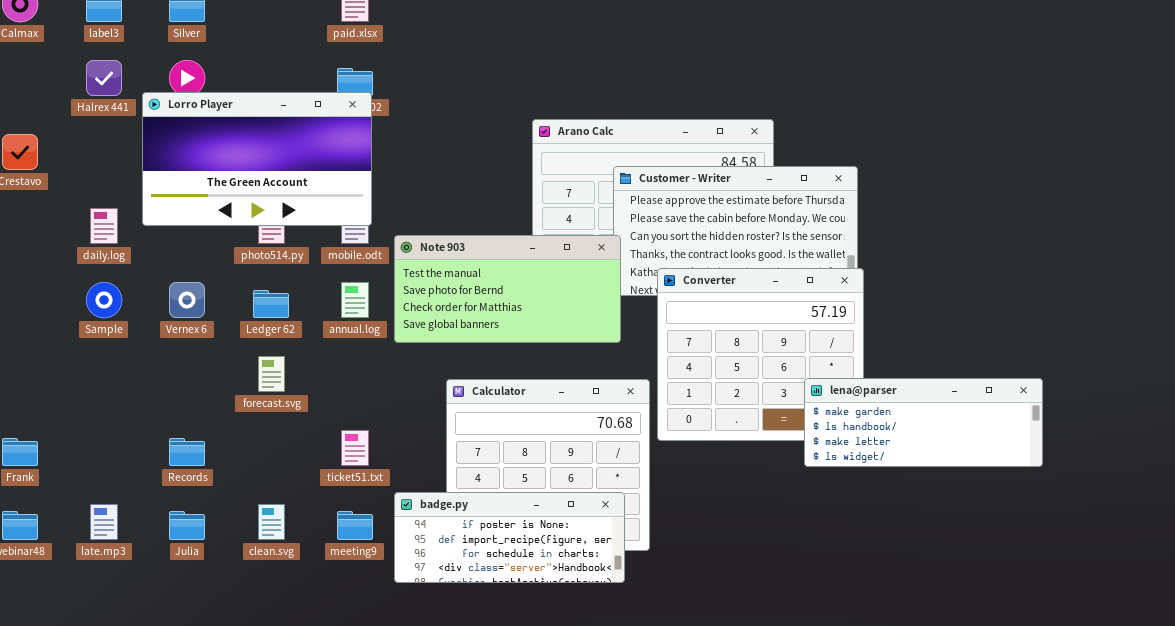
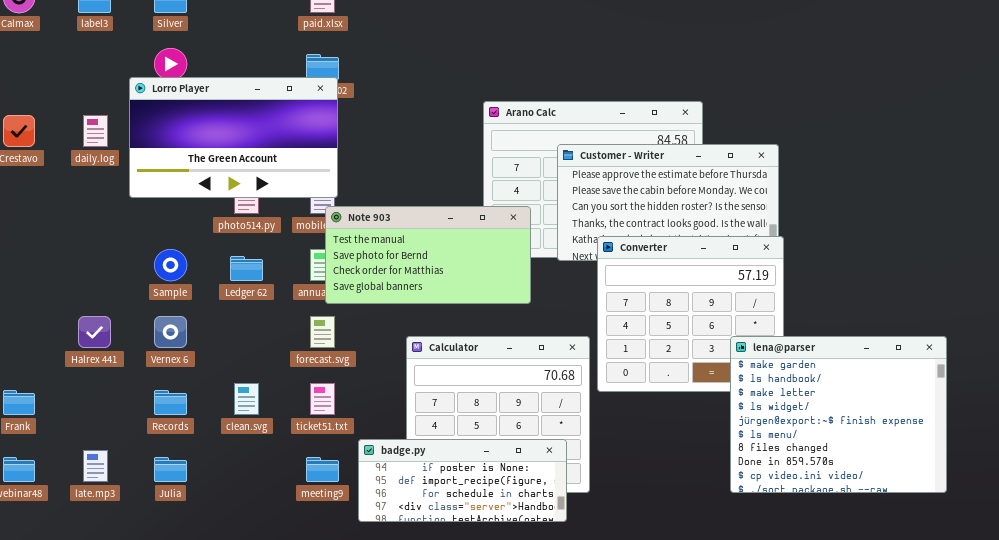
Halrex 441: [86,60,122,96] -> [78,316,111,348], moved
daily.log: [90,208,118,244] -> [83,115,108,147], moved
Note 903: [394,235,621,343] -> [325,206,531,304], moved
Sample: [86,282,122,318] -> [154,249,187,281], moved
Vernex 6: [169,282,205,318] -> [154,316,187,348], moved
forecast.svg: [258,356,285,392] -> [310,316,335,348], moved
lena@parser: [804,378,1043,467] -> [730,336,947,493], resized
clean.svg: [258,504,285,540] -> [234,383,259,415], moved

